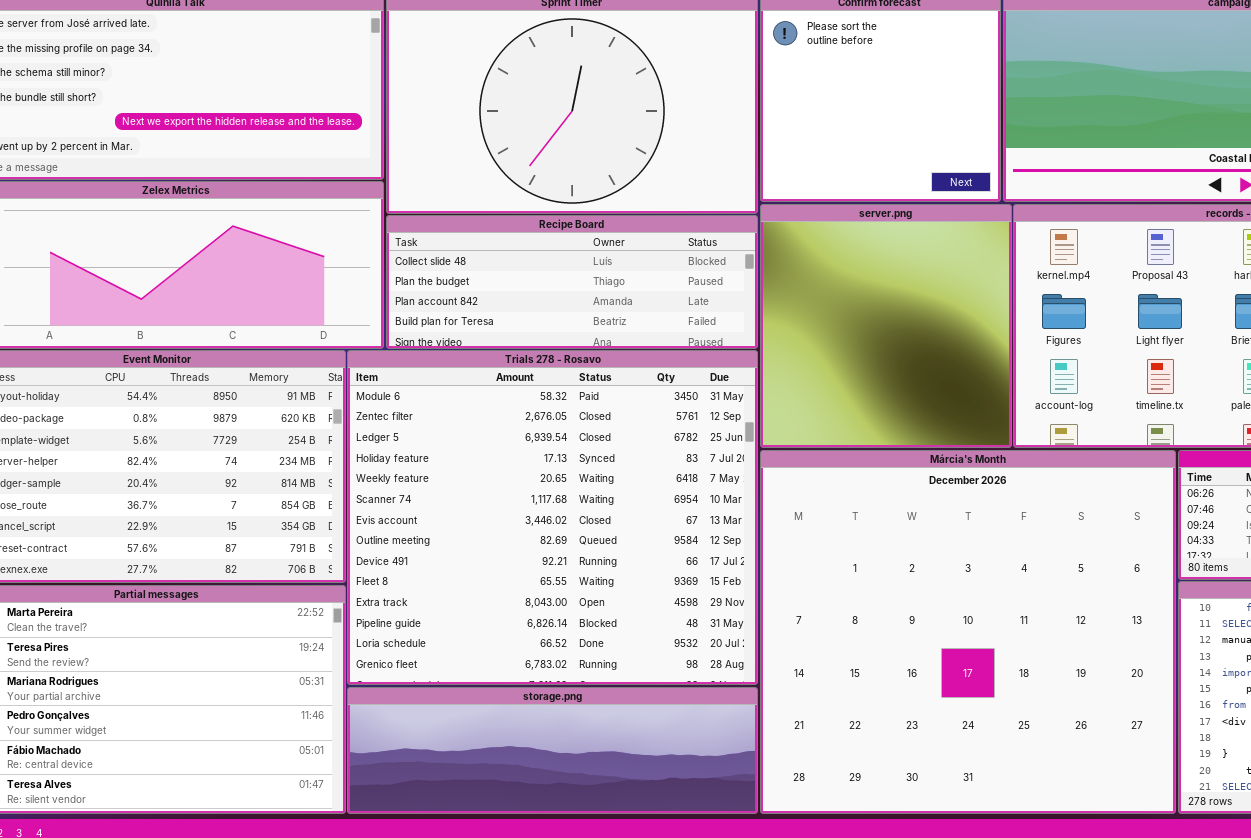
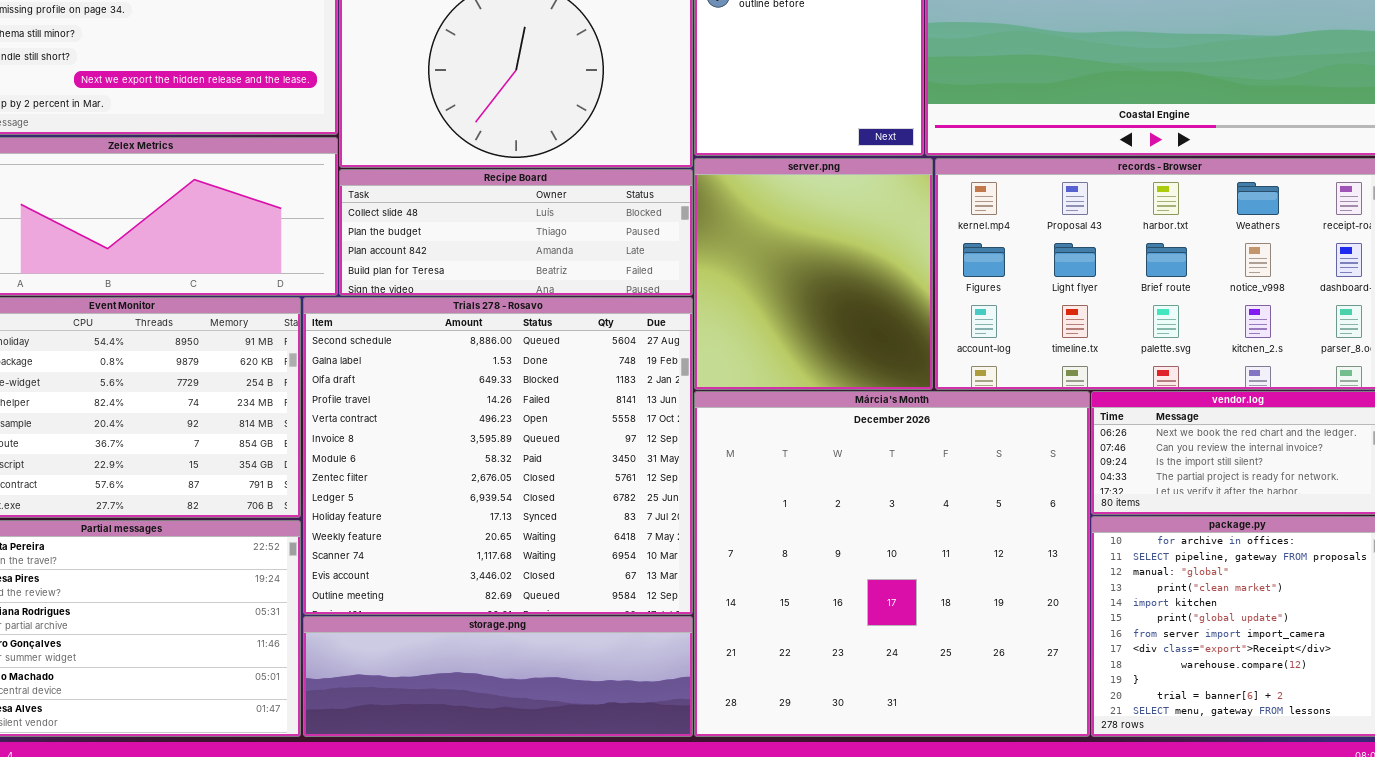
Trials 278 - Rosavo: [347,350,758,685] -> [303,297,693,615], scrolled up 6 rows

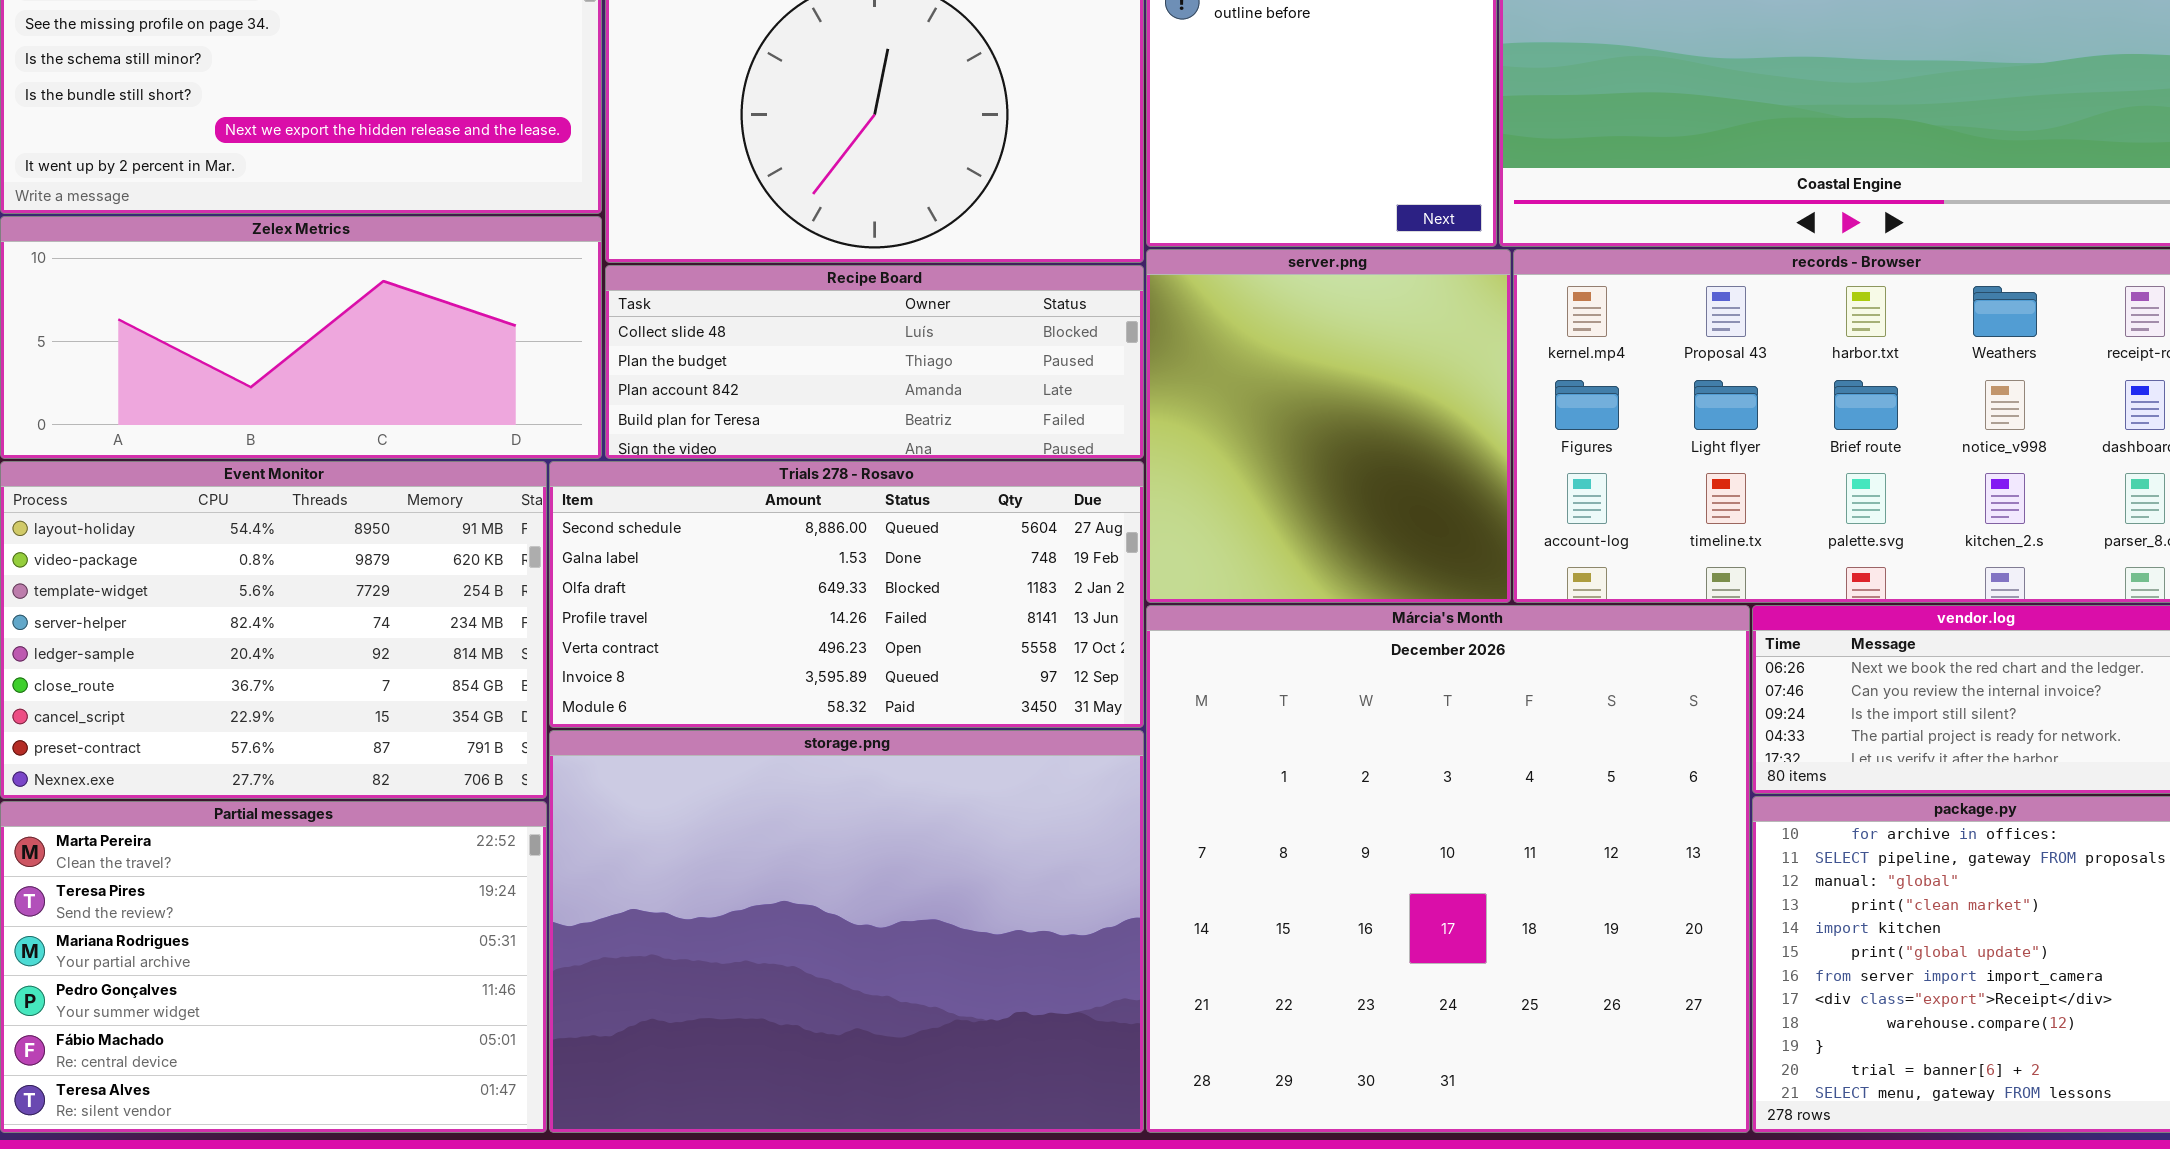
Trials 278 - Rosavo: [303,297,693,615] -> [549,461,1144,728], resized
storage.png: [303,616,693,737] -> [549,730,1144,1133], resized

